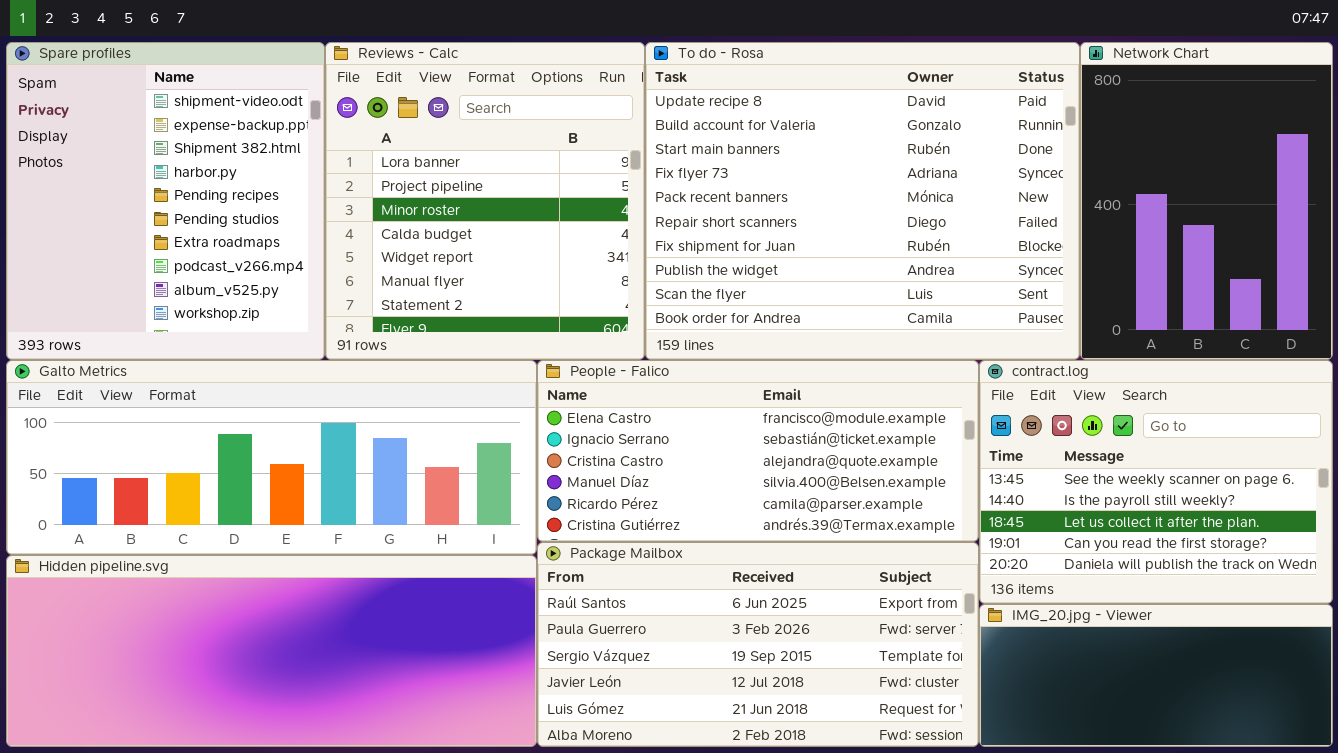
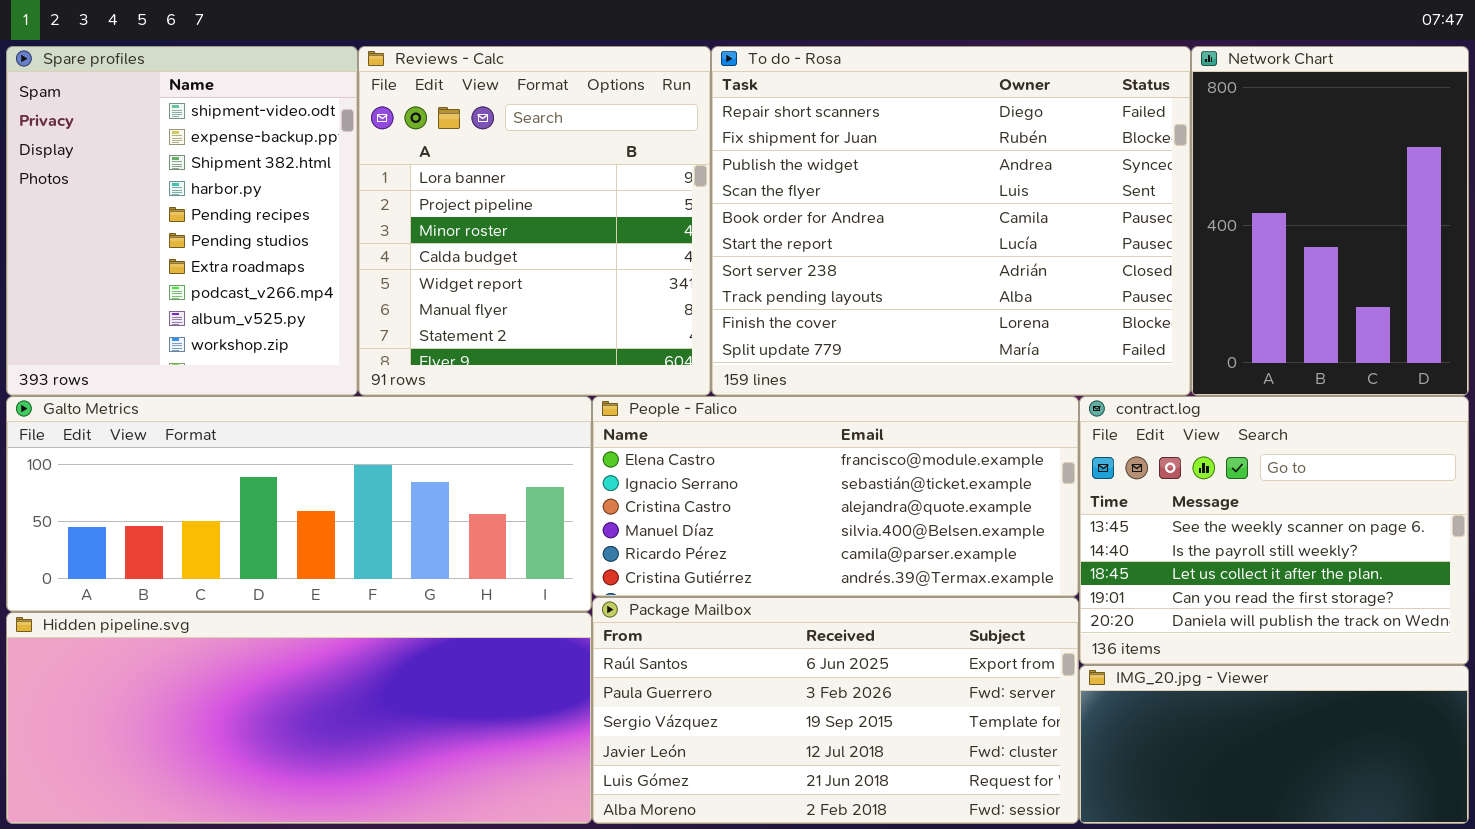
To do - Rosa: [645,42,1080,360] -> [711,46,1191,396], scrolled down 5 rows

